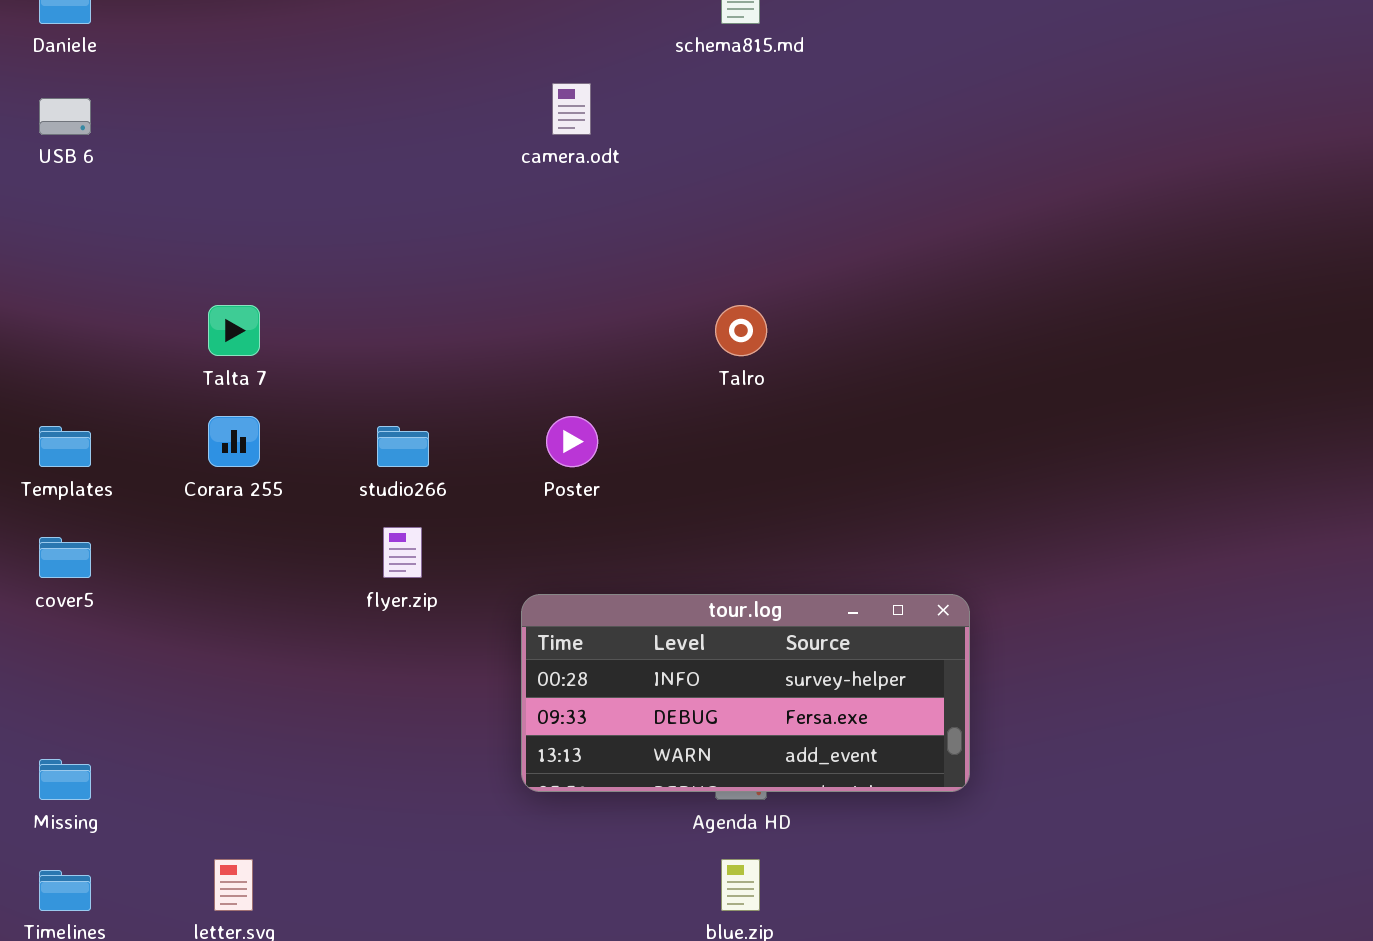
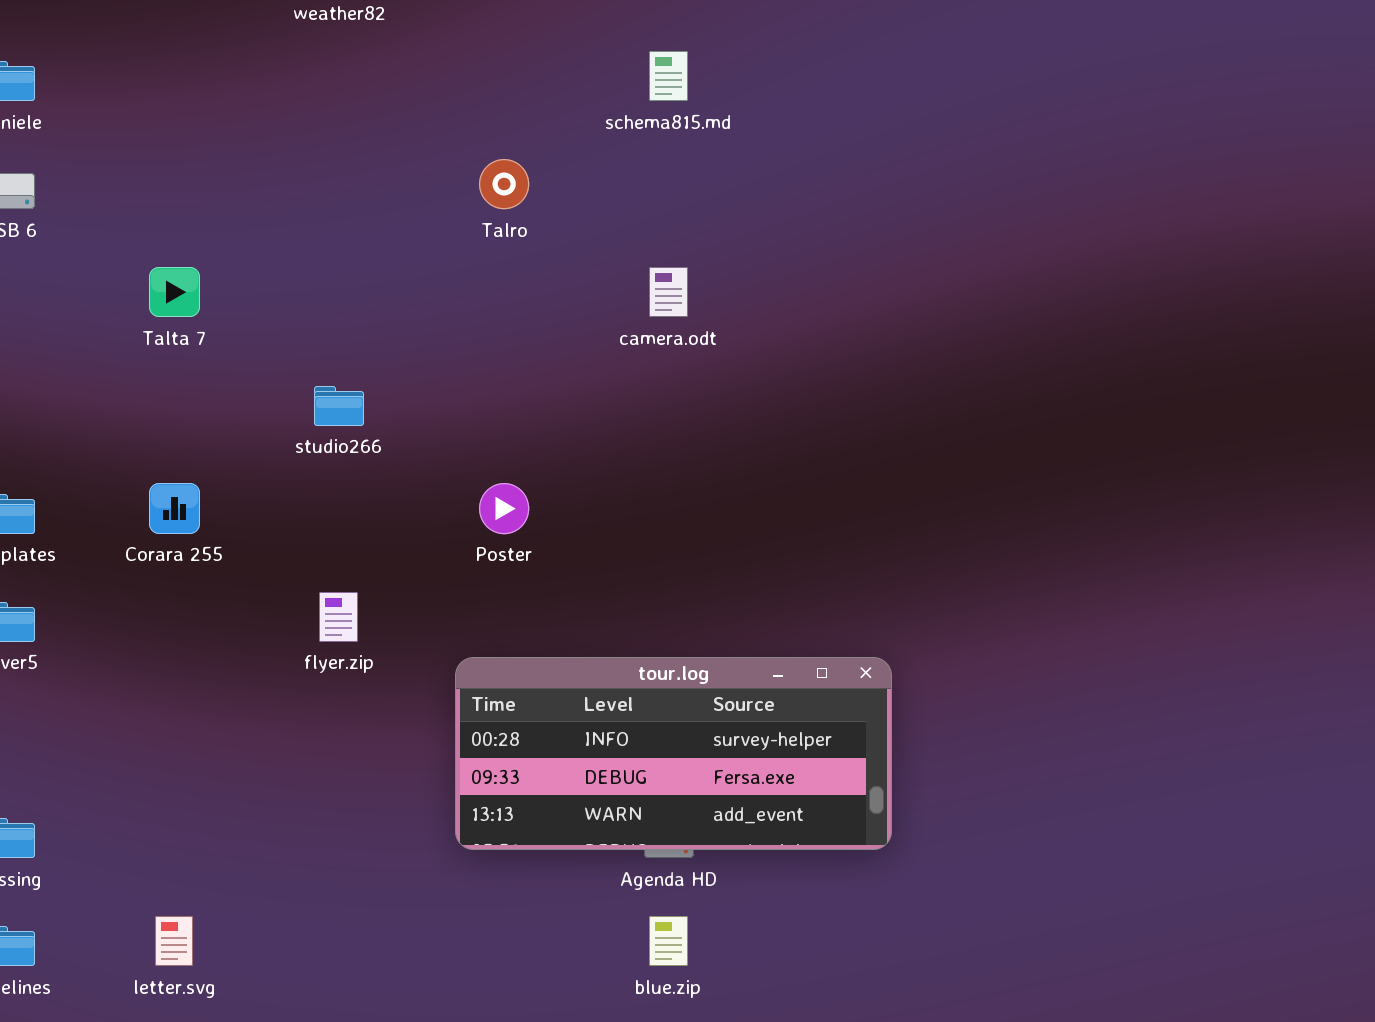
camera.odt: [552,83,591,135] -> [649,267,688,317], moved
Talta 7: [208,305,260,356] -> [149,267,200,317], moved
Talro: [715,305,767,356] -> [479,159,529,209], moved
studio266: [377,426,429,467] -> [314,386,364,426], moved

